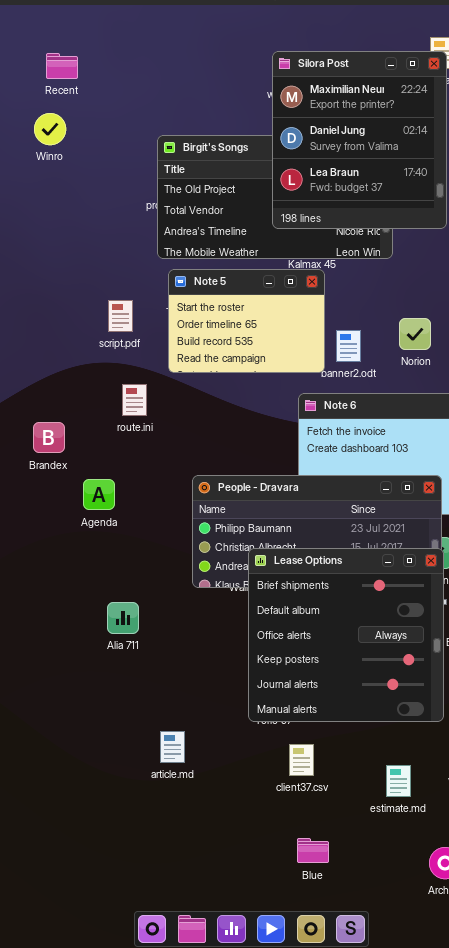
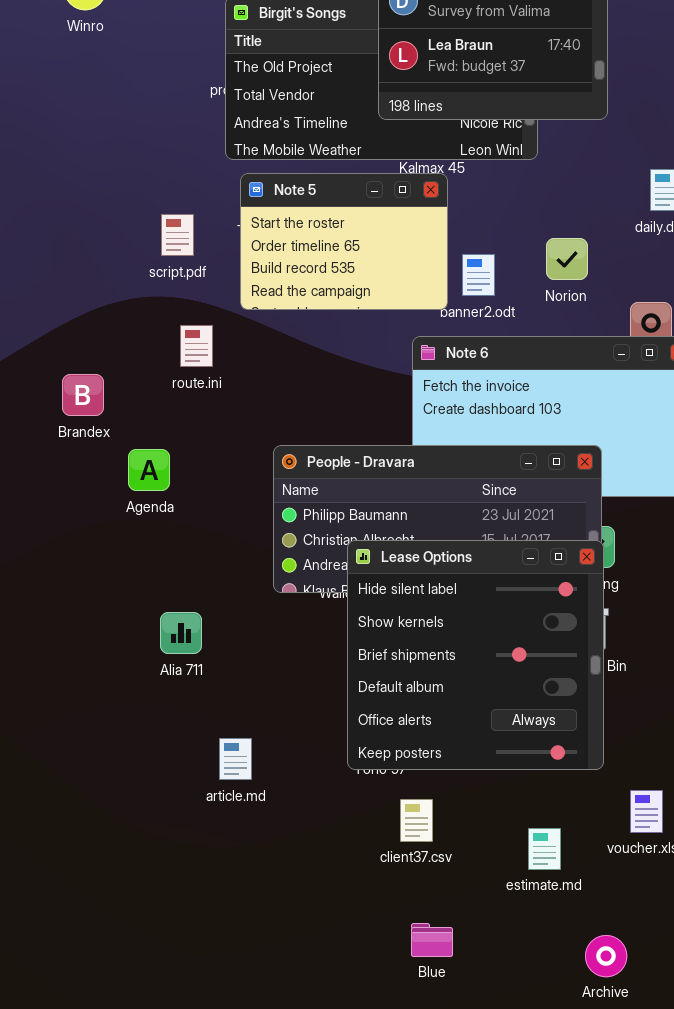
Lease Options: [248,548,444,722] -> [347,540,604,770], scrolled up 2 rows
article.md: [160,731,185,763] -> [219,738,252,780], moved

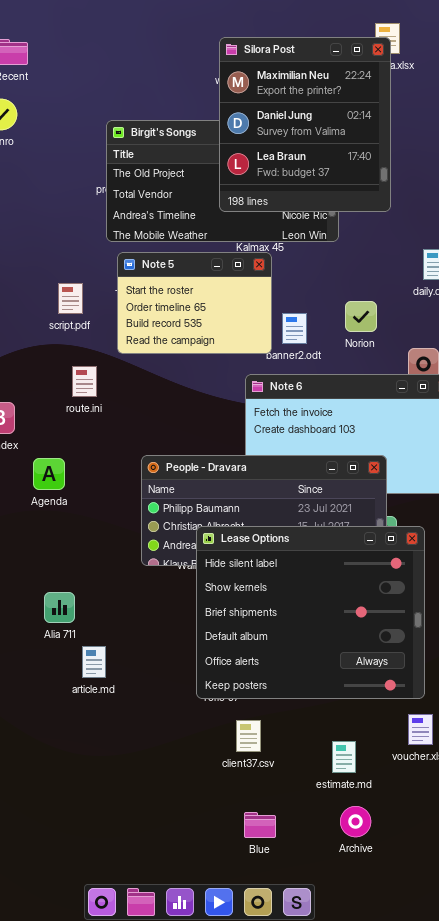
Lease Options: [347,540,604,770] -> [196,526,425,699], resized
Alia 711: [160,612,202,654] -> [44,592,75,623], moved
article.md: [219,738,252,780] -> [82,646,106,678], moved
Archive: [585,935,627,977] -> [340,806,371,837], moved

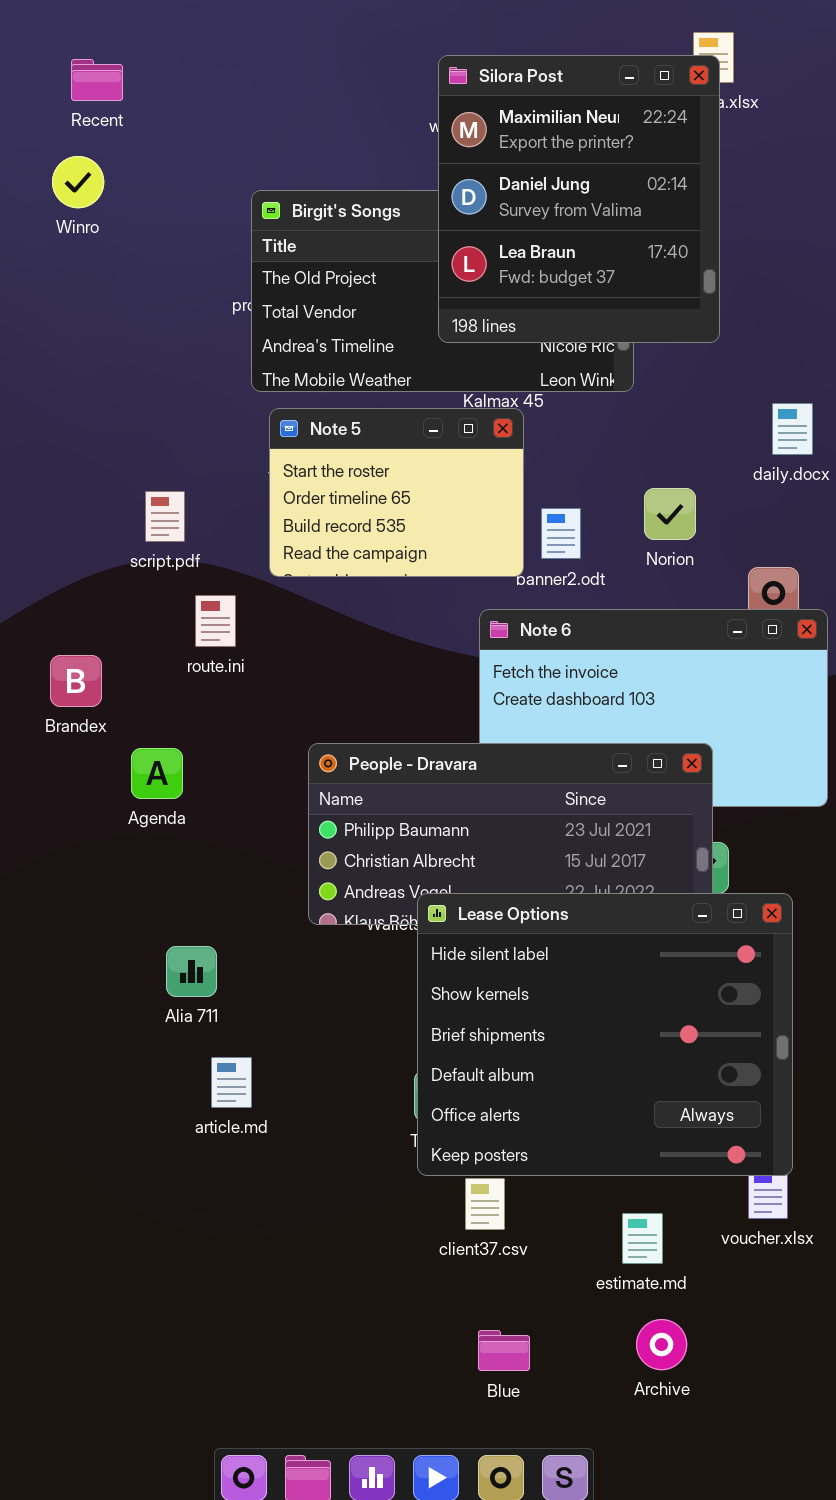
script.pdf: [58,283,83,314] -> [145,491,185,542], moved
Lease Options: [196,526,425,699] -> [417,893,793,1176], moved
Alia 711: [44,592,75,623] -> [166,946,217,997], moved

